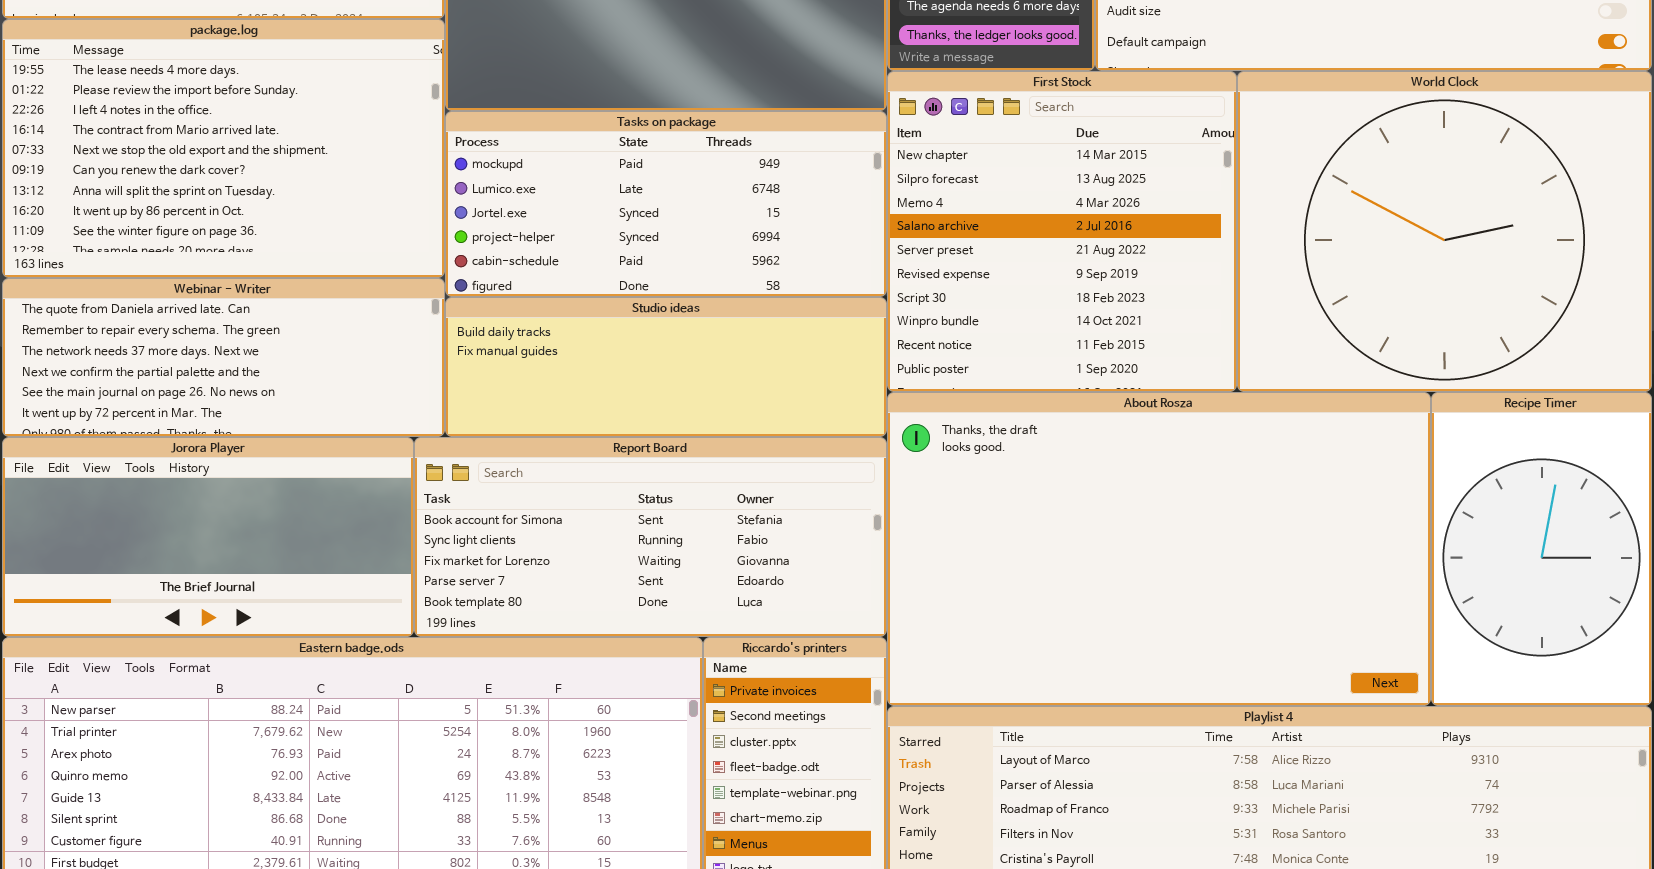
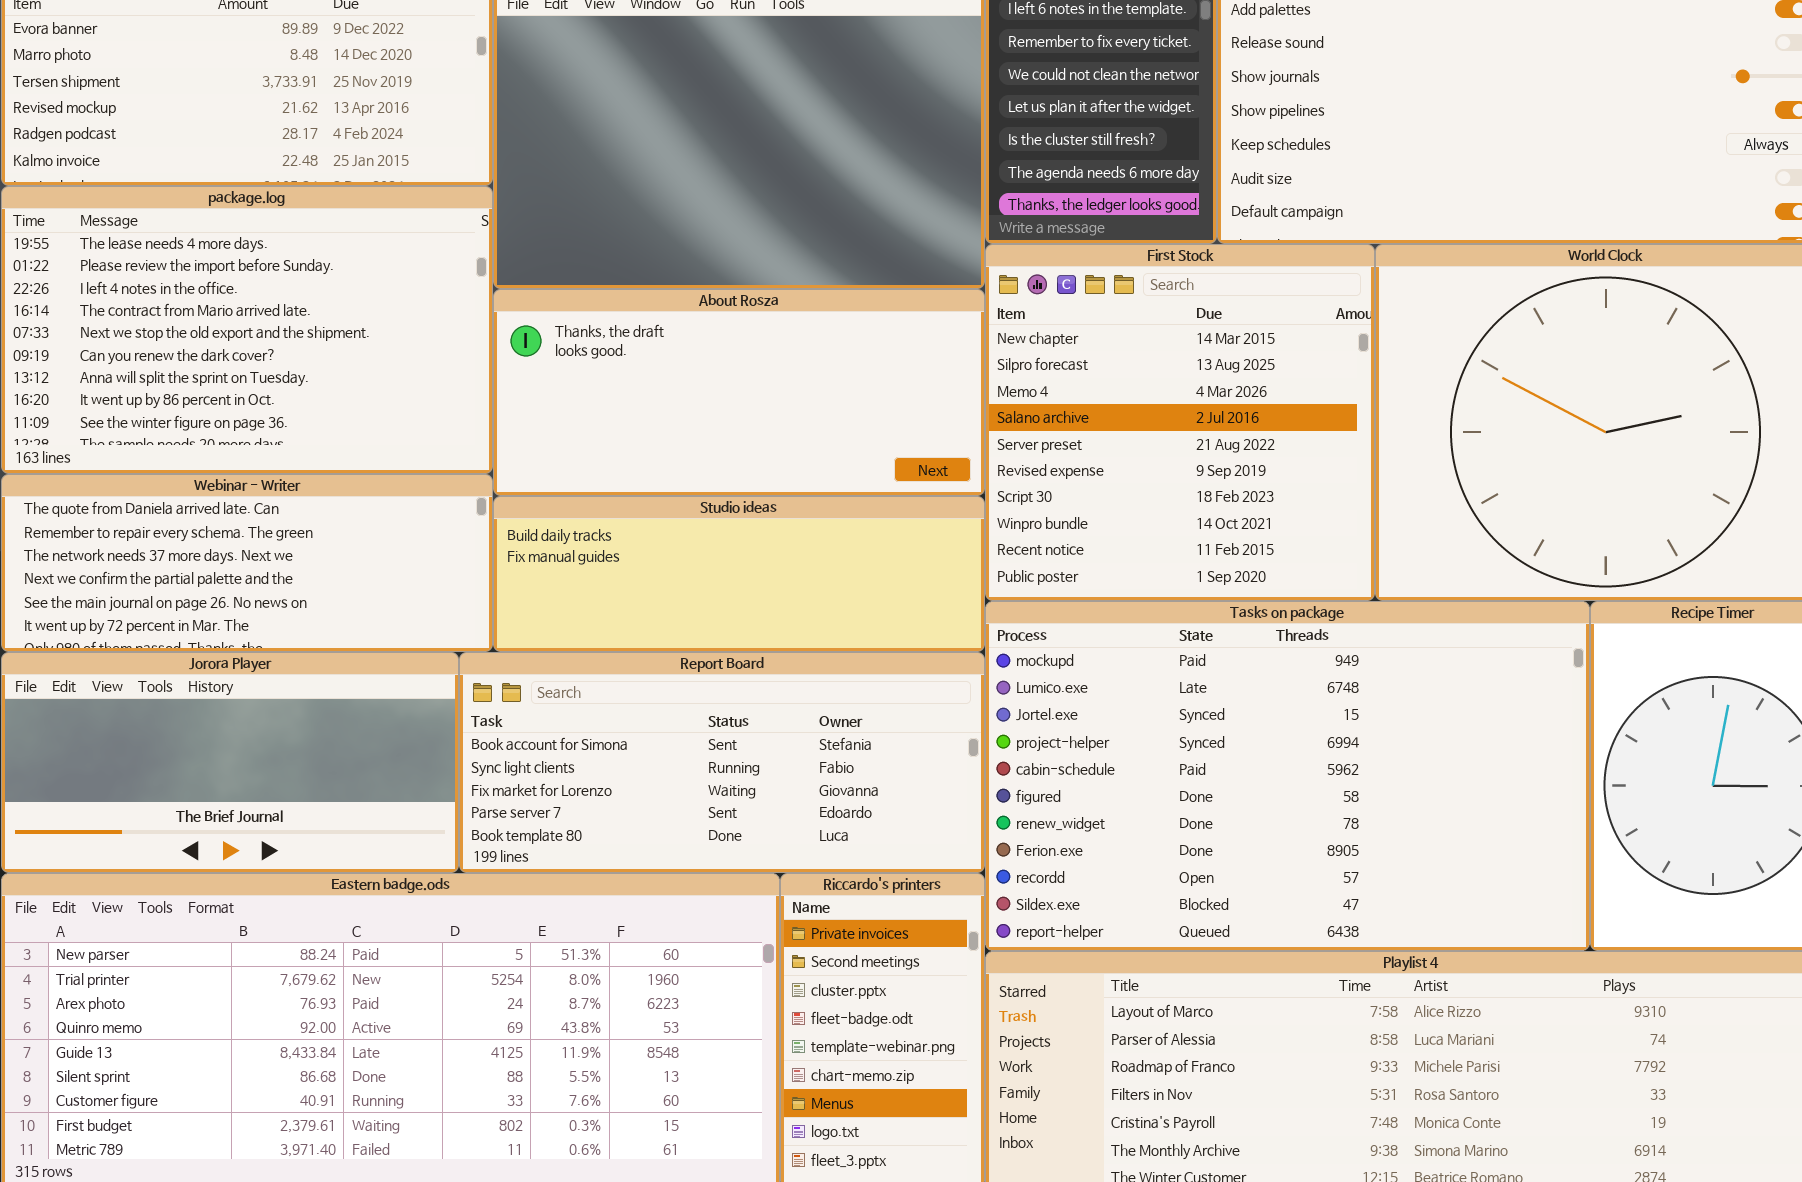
Tasks on package: [445,111,887,297] -> [985,601,1590,951], moved, resized
About Rosza: [887,392,1431,706] -> [493,289,985,496], moved, resized

